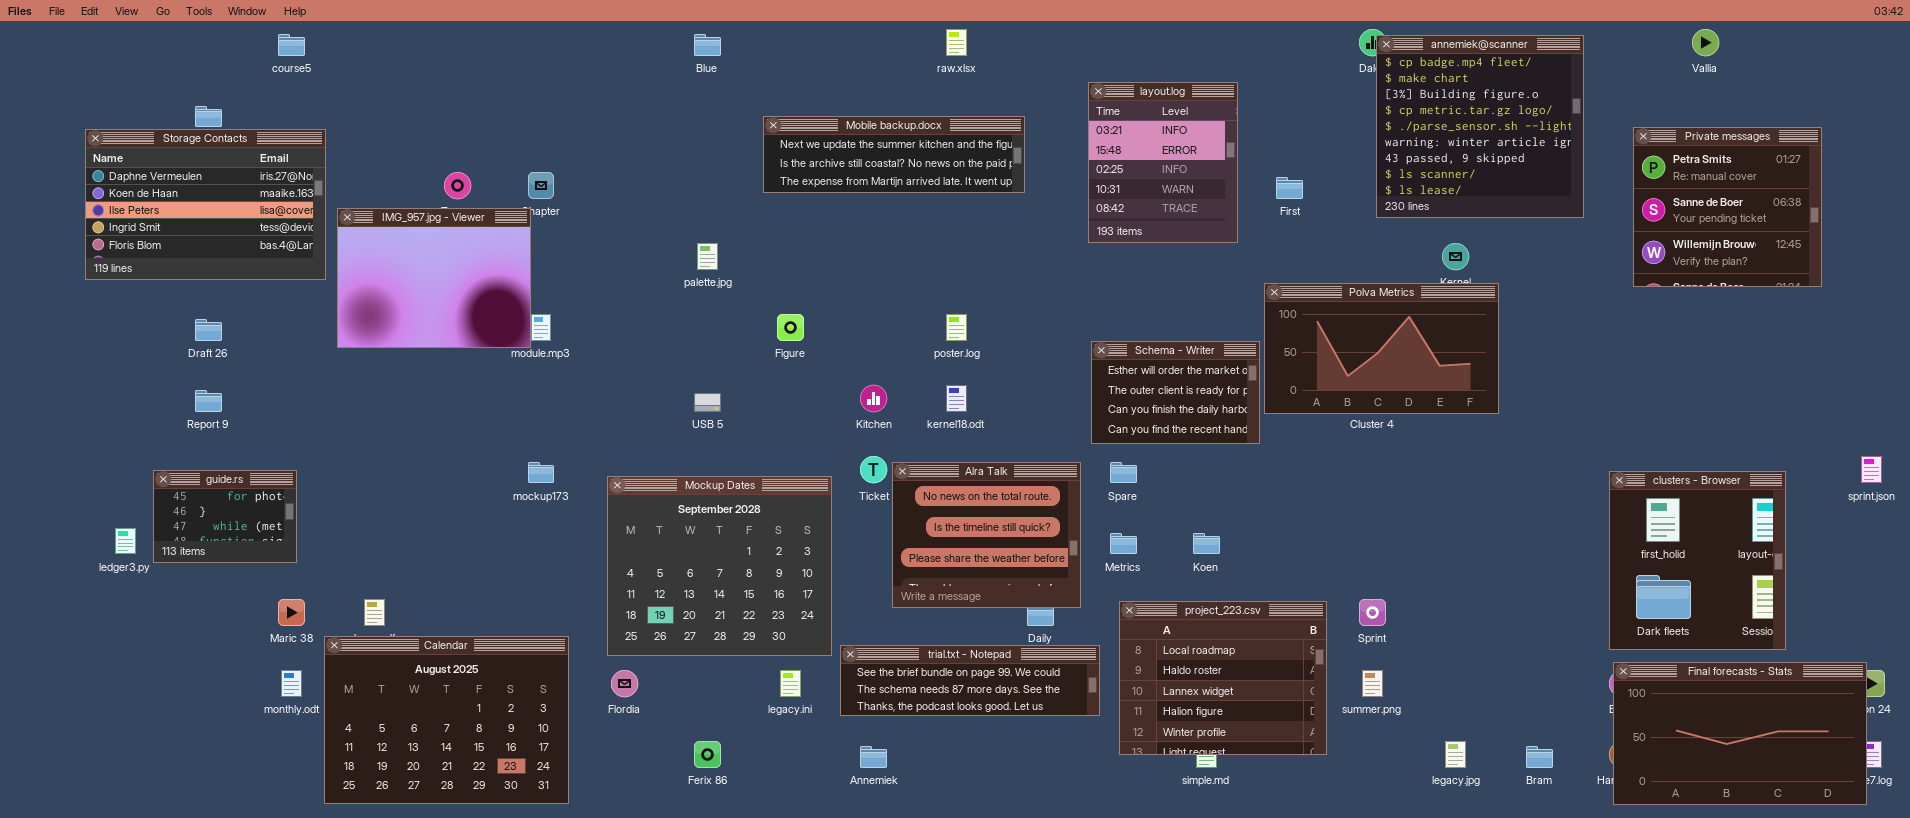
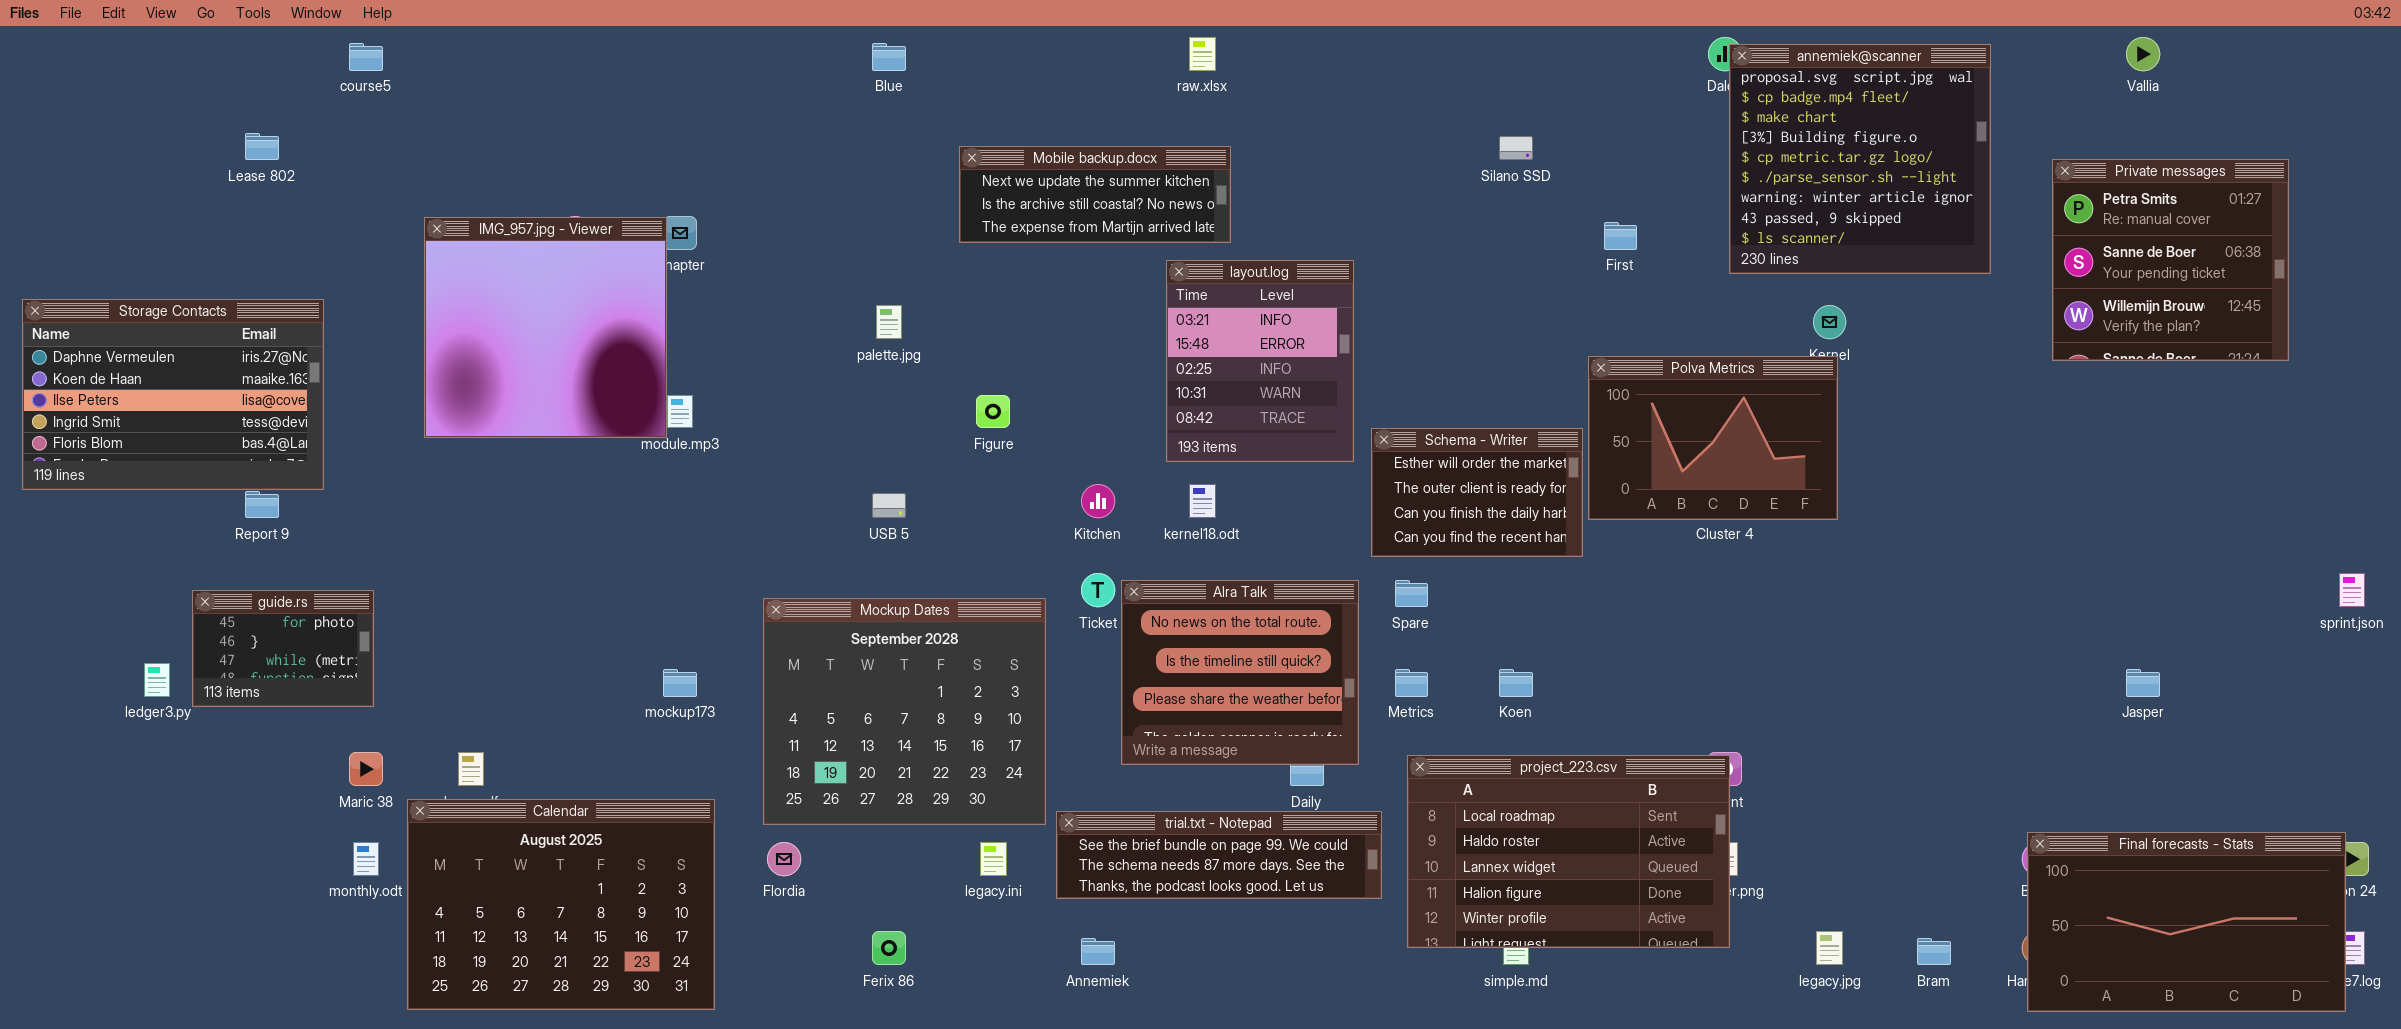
annemiek@scanner: [1376,35,1584,218] -> [1729,44,1991,274], scrolled up 1 row
layout.log: [1088,82,1238,243] -> [1166,260,1354,462], moved
Mobile backup.docx: [763,116,1025,193] -> [959,146,1231,243], resized
Storage Contacts: [85,129,326,280] -> [22,299,324,490], moved
IMG_957.jpg - Viewer: [337,208,531,348] -> [424,217,667,438], resized
Polva Metrics: [1264,283,1499,414] -> [1588,356,1838,520], resized
mockup173: [528,462,554,483] -> [663,669,697,697], moved
clusters - Browser: [1609,471,1786,650] -> none, closed
project_223.csv: [1119,601,1327,755] -> [1407,755,1730,948], resized

